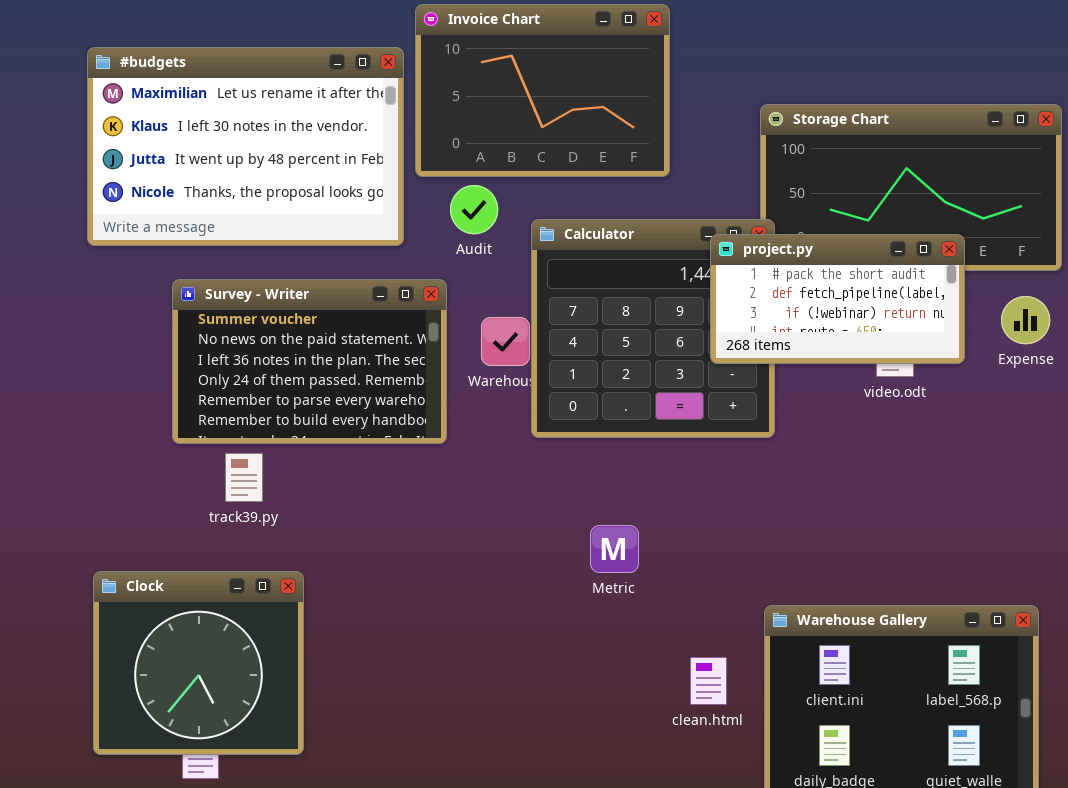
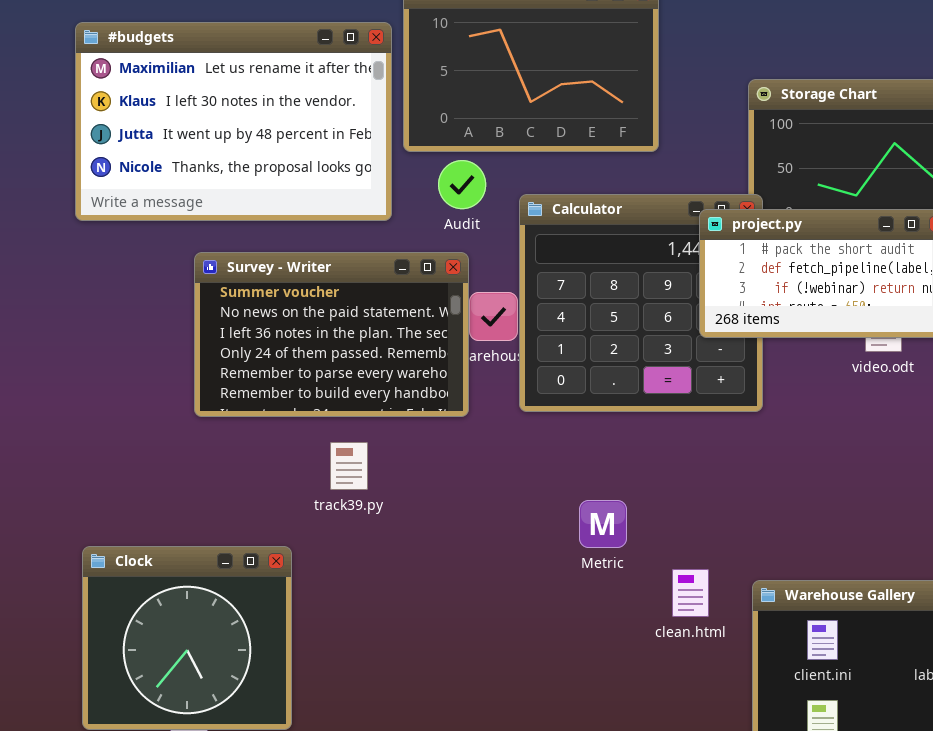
Survey - Writer: [172,279,447,444] -> [194,252,469,417], moved
track39.py: [225,453,263,502] -> [330,442,368,490], moved
clean.html: [690,657,727,705] -> [672,569,709,617], moved

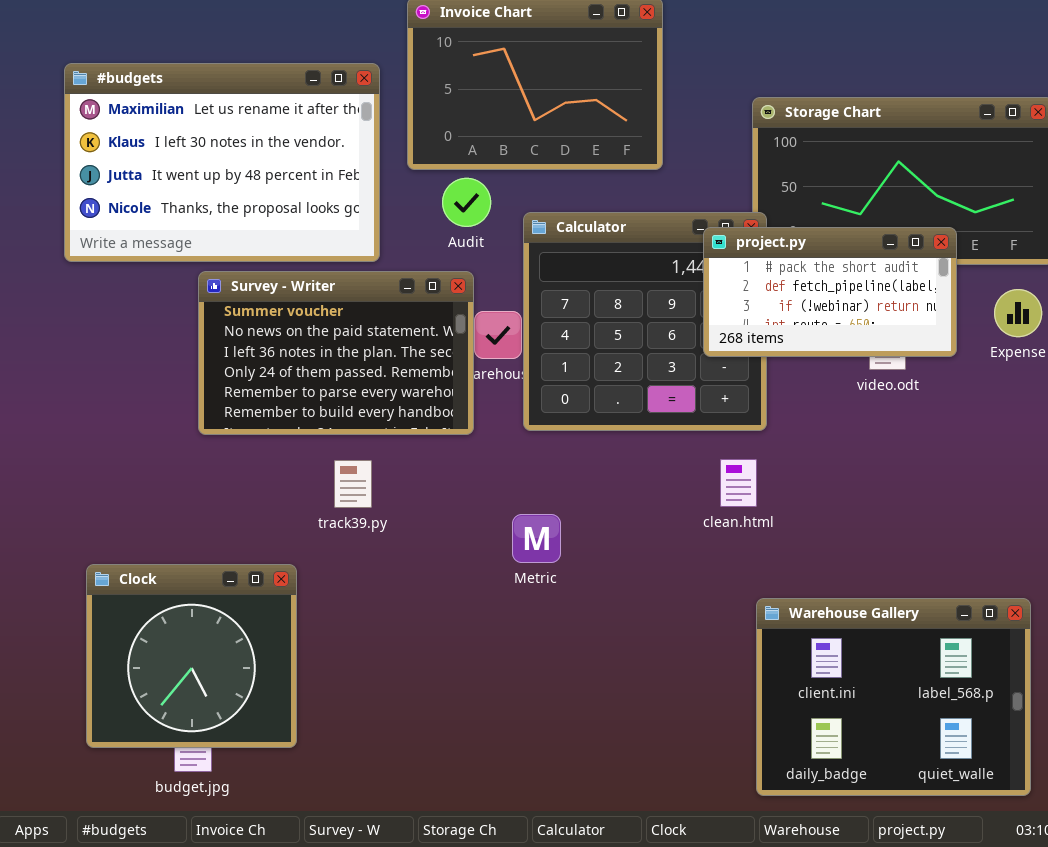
#budgets: [75,22,392,221] -> [64,63,380,262], moved
Metric: [579,500,627,548] -> [512,514,561,563], moved
clean.html: [672,569,709,617] -> [720,459,757,507], moved

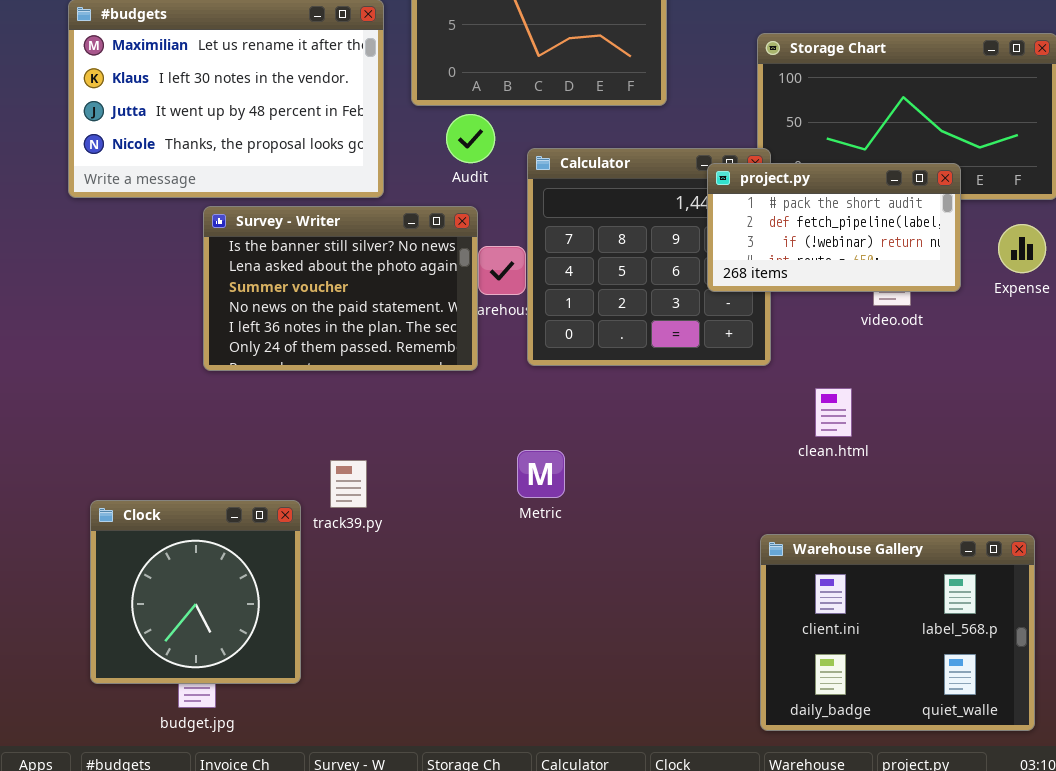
Survey - Writer: [198,271,474,435] -> [203,206,478,371], scrolled up 2 rows
clean.html: [720,459,757,507] -> [815,388,852,437], moved
track39.py: [334,460,372,508] -> [330,460,367,508], moved

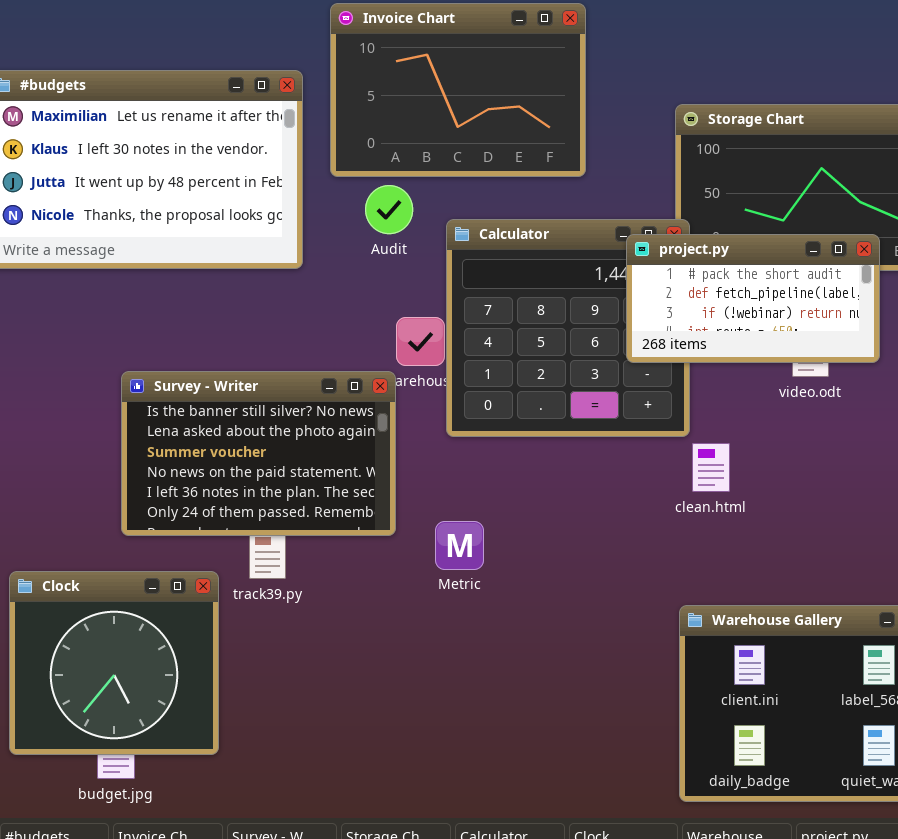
Survey - Writer: [203,206,478,371] -> [121,371,396,536], moved
clean.html: [815,388,852,437] -> [692,443,730,492], moved

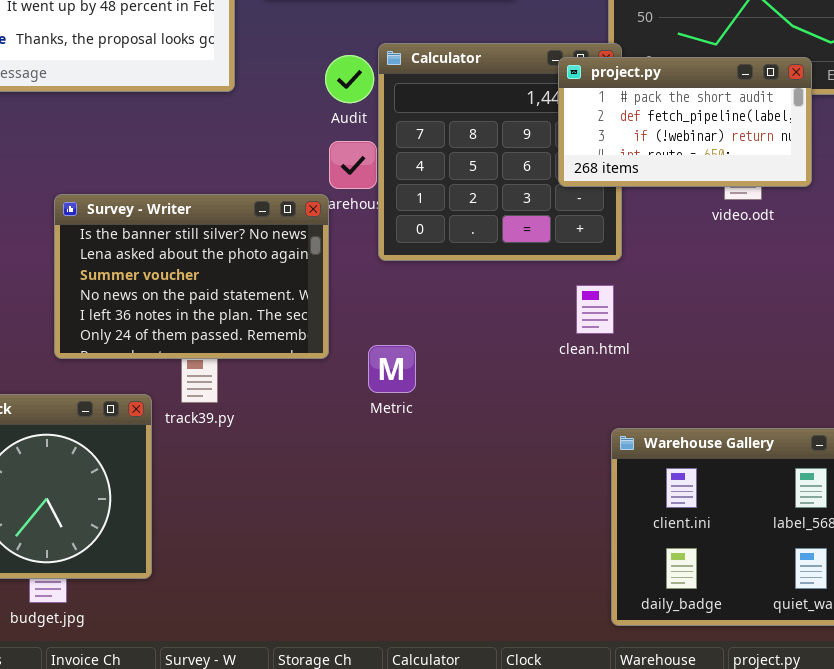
Audit: [365,185,413,234] -> [325,55,374,103], moved
clean.html: [692,443,730,492] -> [576,285,614,334], moved

